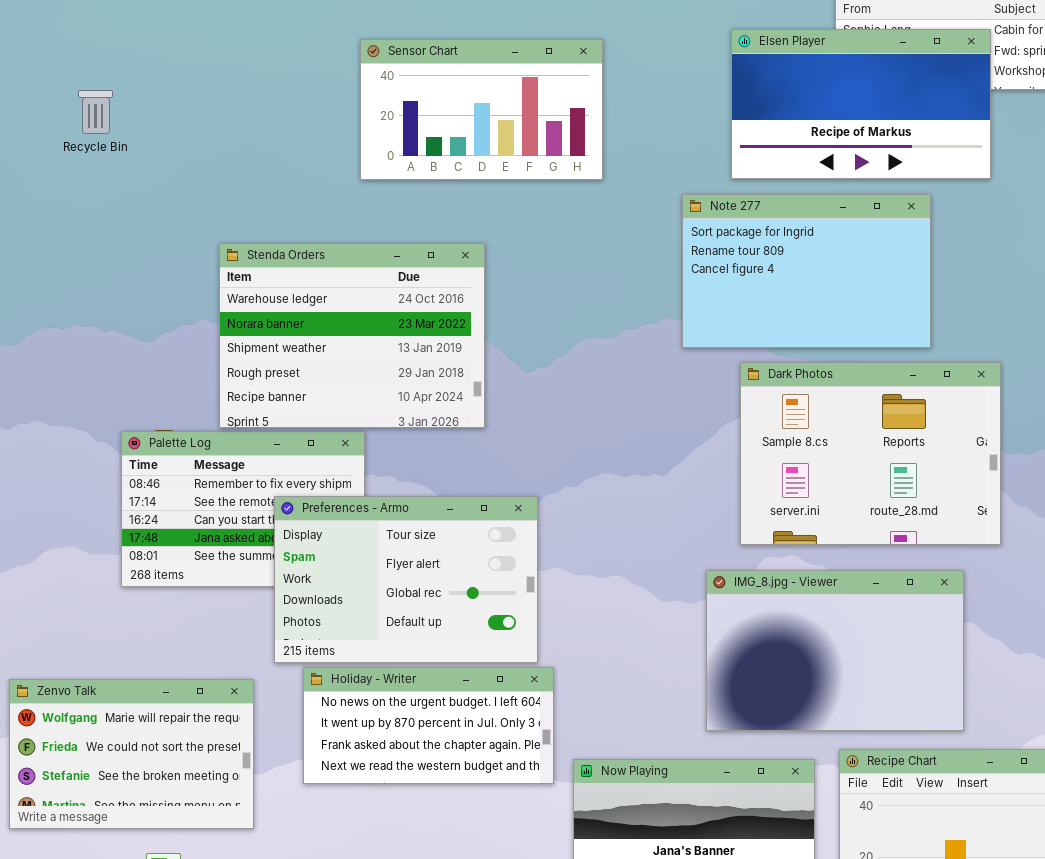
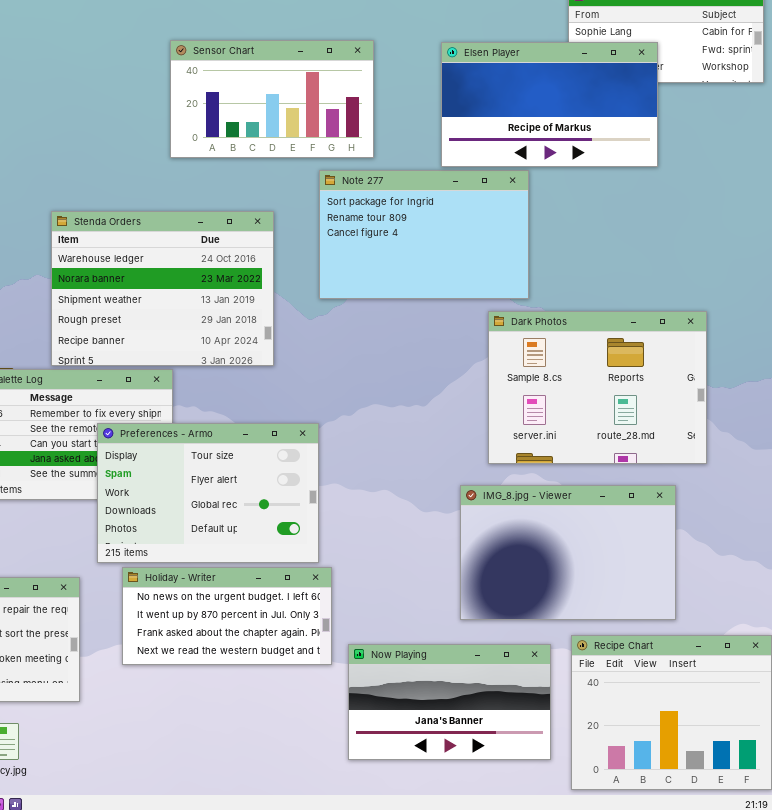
Elsen Player: [731,29,991,179] -> [441,42,658,167], moved
Note 277: [682,194,931,348] -> [319,170,529,299], moved

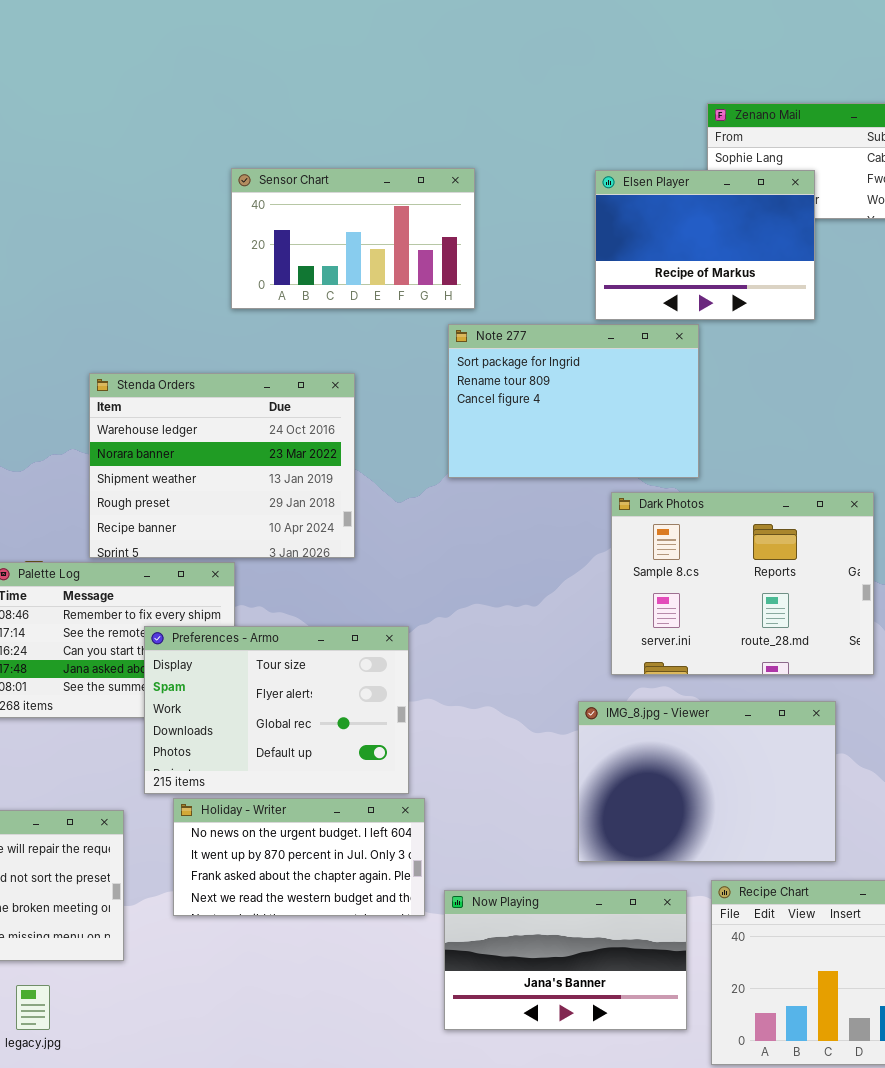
Elsen Player: [441,42,658,167] -> [595,170,815,320], resized
Note 277: [319,170,529,299] -> [448,324,699,478], moved

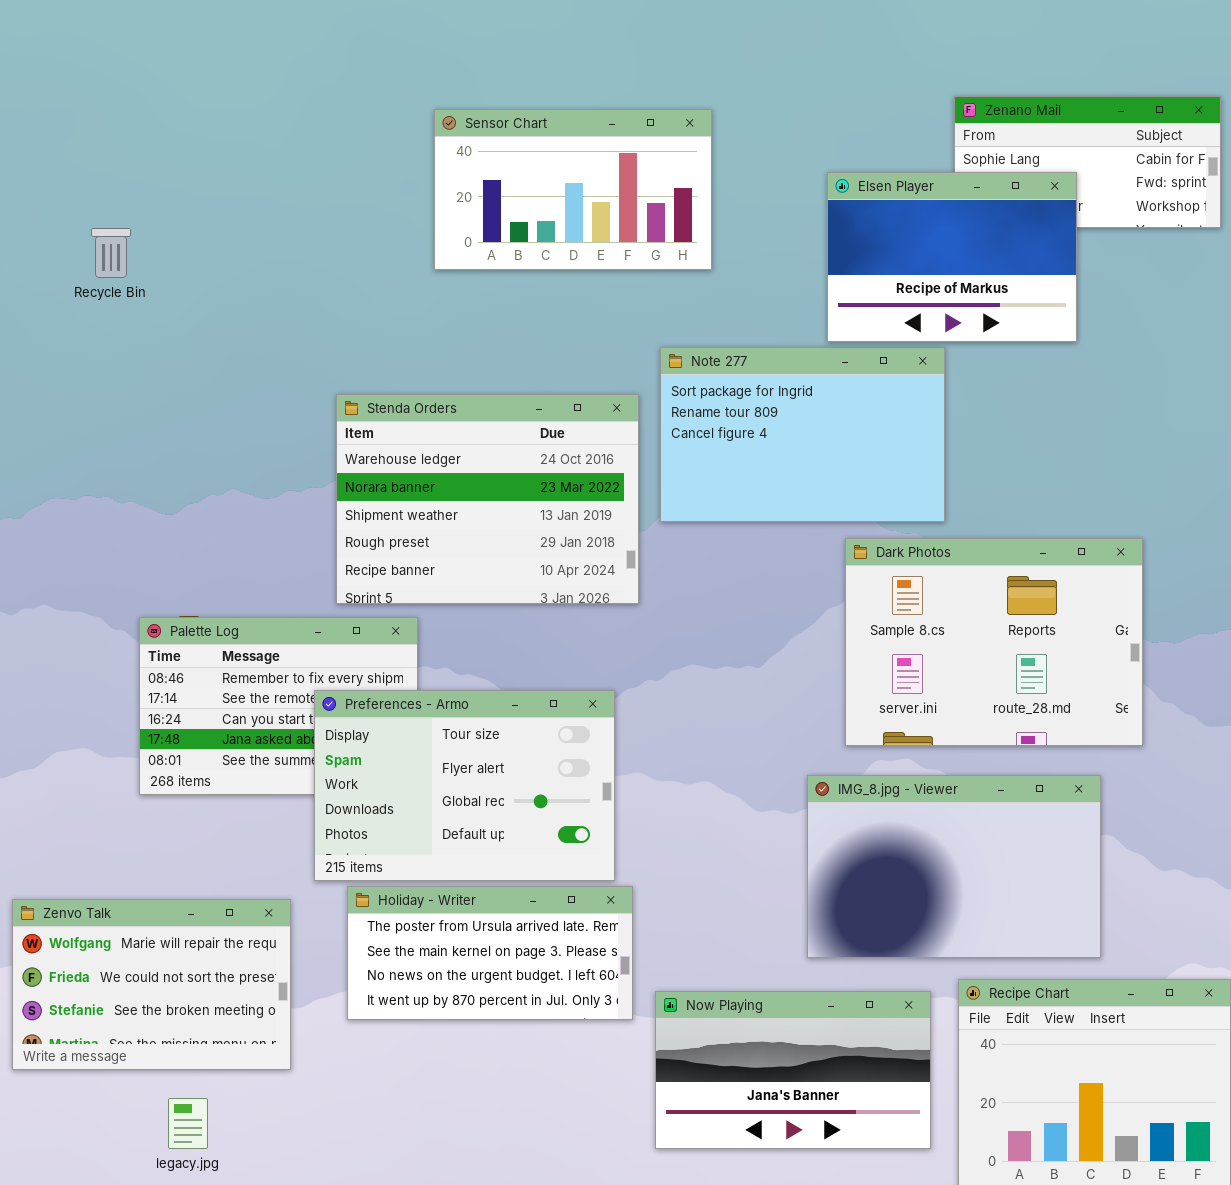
Sensor Chart: [231,168,475,309] -> [434,109,712,270], moved
Stenda Orders: [89,373,355,558] -> [336,394,639,604], moved
Holiday - Writer: [173,798,425,916] -> [347,886,633,1020], scrolled up 2 rows

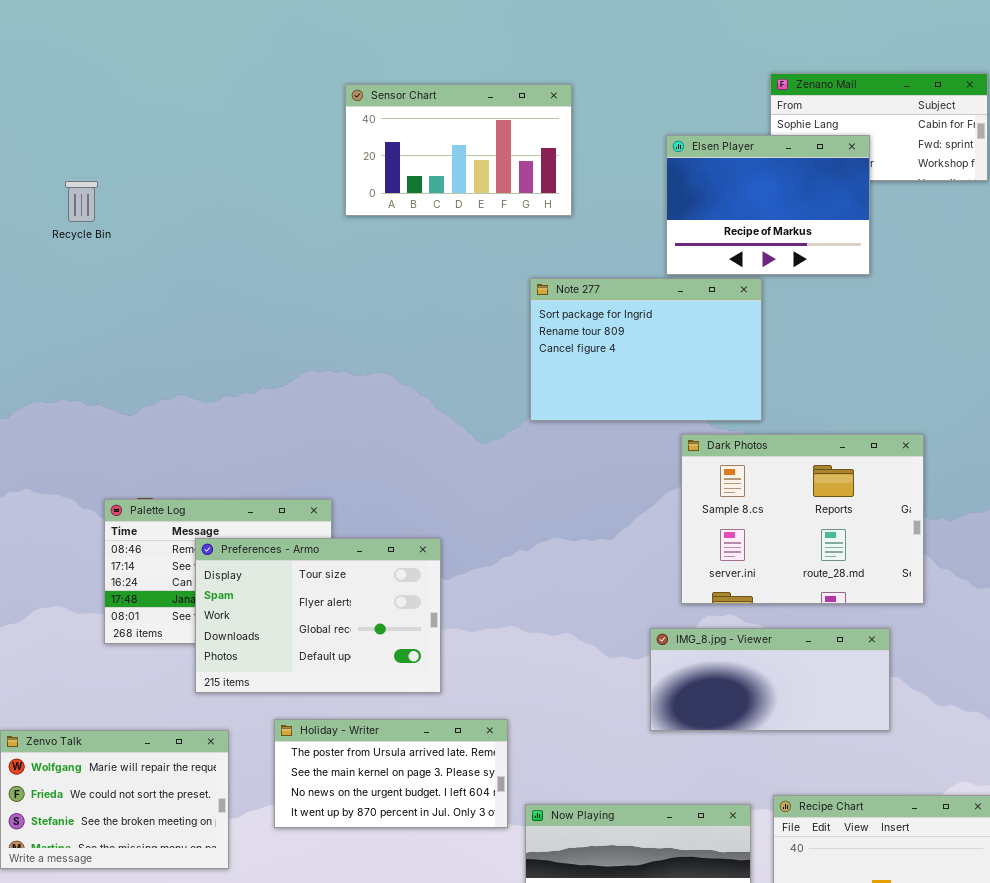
Stenda Orders: [336,394,639,604] -> none, closed
Preferences - Armo: [314,690,615,881] -> [195,538,441,693], moved
IMG_8.jpg - Viewer: [807,775,1101,958] -> [650,628,890,731], resized

